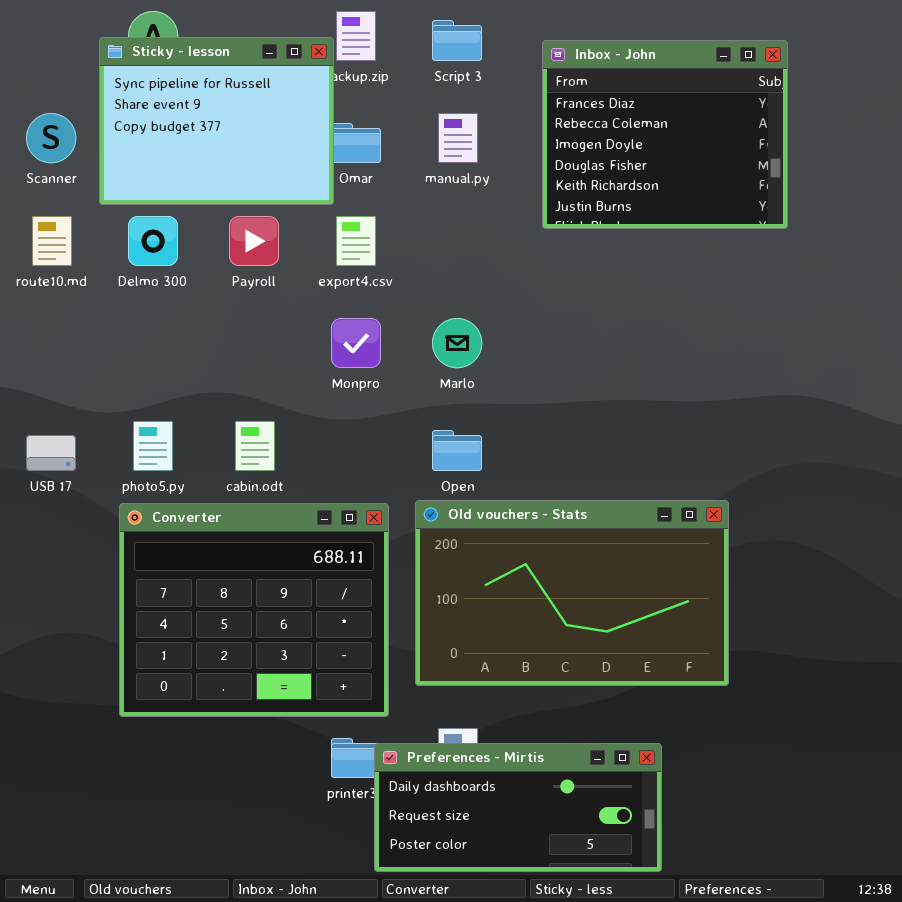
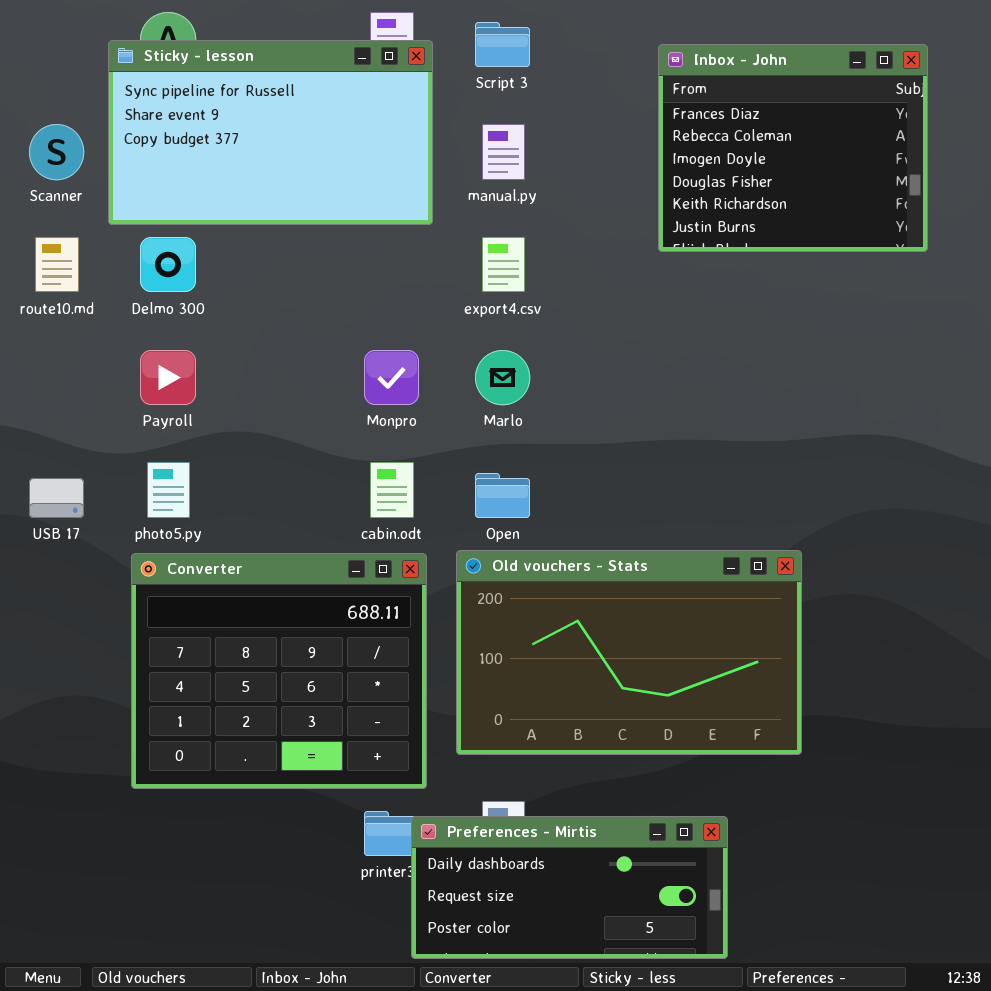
Sticky - lesson: [99,37,334,205] -> [108,40,433,225], resized
Inbox - John: [542,40,788,229] -> [658,44,928,252], moved
Payroll: [229,216,279,266] -> [140,350,196,405], moved
export4.csv: [336,216,376,266] -> [482,237,525,292], moved
cabin.odt: [235,421,275,471] -> [370,462,414,518], moved

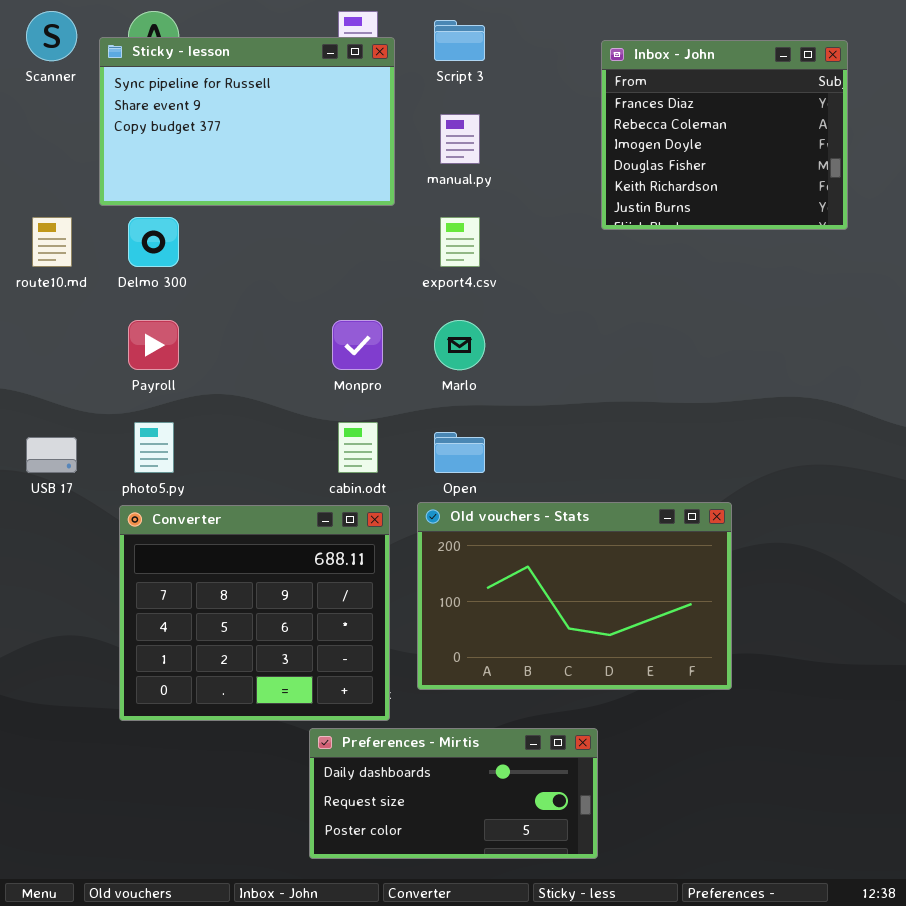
Scanner: [29,124,84,180] -> [26,11,77,61], moved
Preferences - Mirtis: [411,816,728,959] -> [309,728,598,859], moved

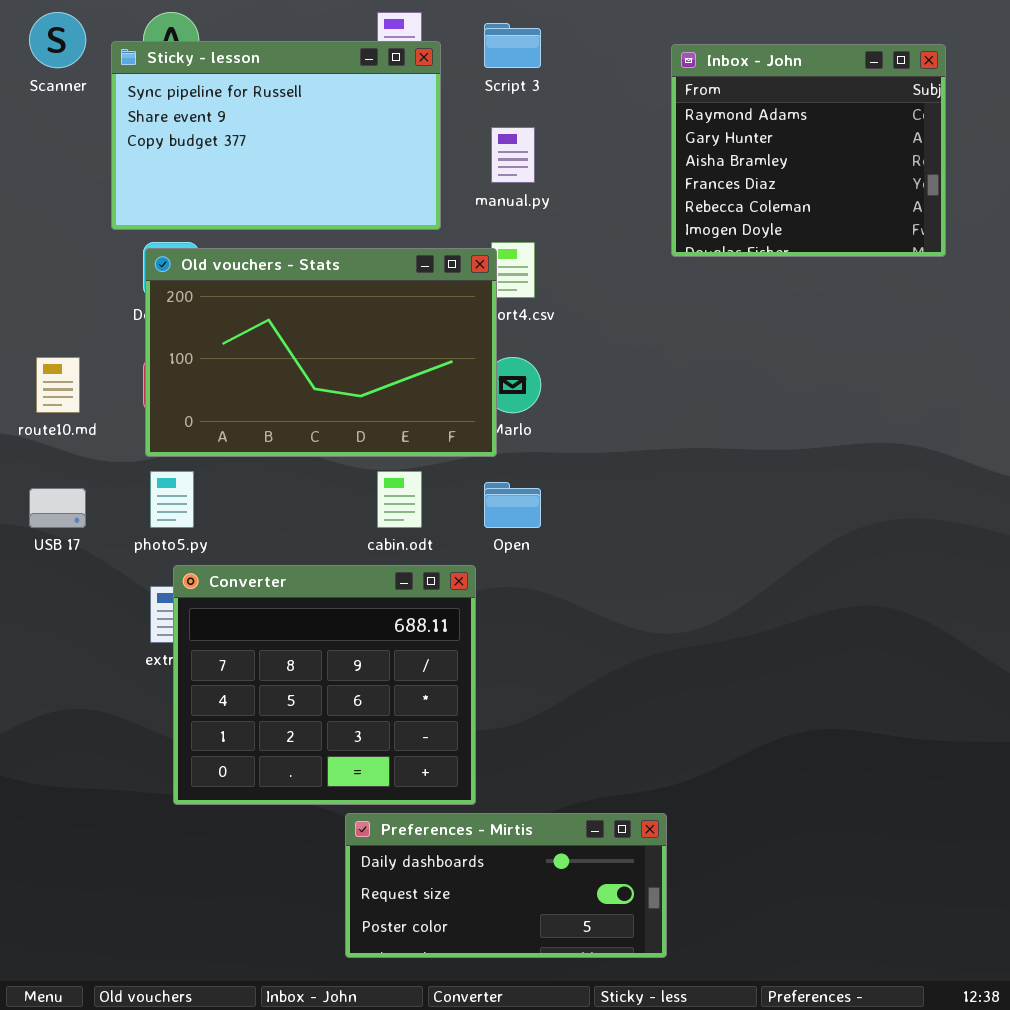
Inbox - John: [601,40,848,230] -> [671,44,946,257], scrolled up 3 rows
route10.md: [32,217,72,267] -> [36,357,80,413], moved
Old vouchers - Stats: [417,502,732,690] -> [145,248,497,457], moved
Converter: [119,505,390,721] -> [173,565,476,805], moved

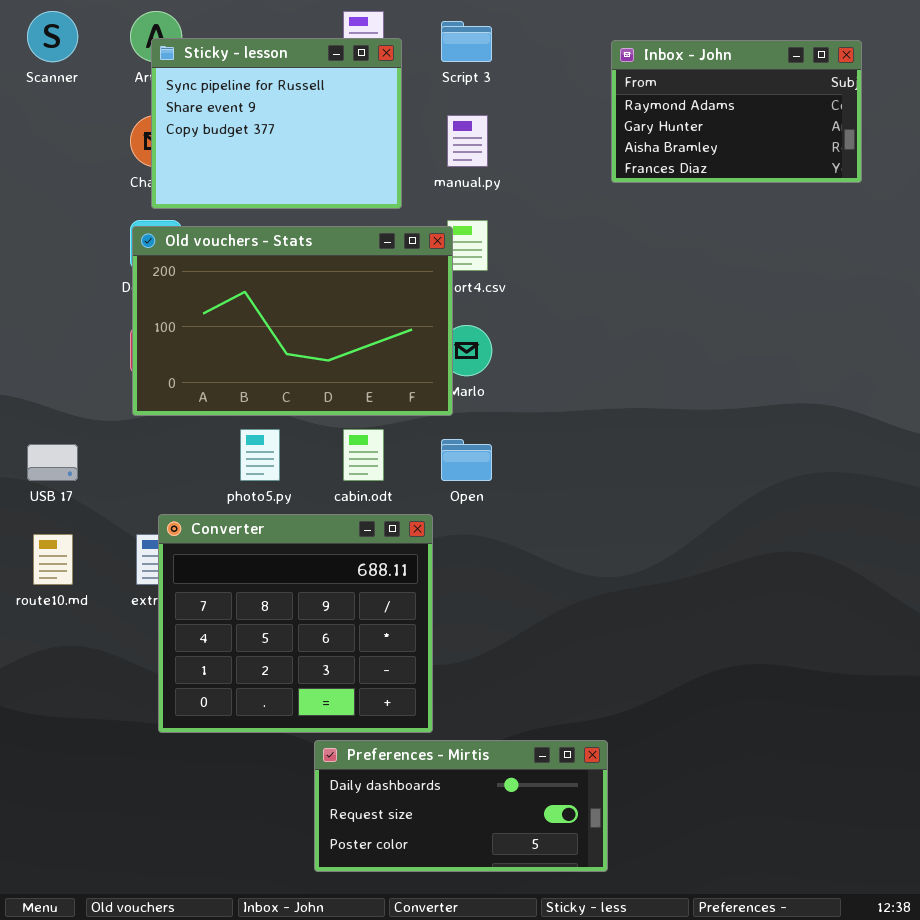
Sticky - lesson: [111,41,441,230] -> [151,38,402,209], resized
Inbox - John: [671,44,946,257] -> [611,40,862,183], resized
route10.md: [36,357,80,413] -> [33,534,73,585], moved
photo5.py: [150,471,194,528] -> [240,429,280,481], moved

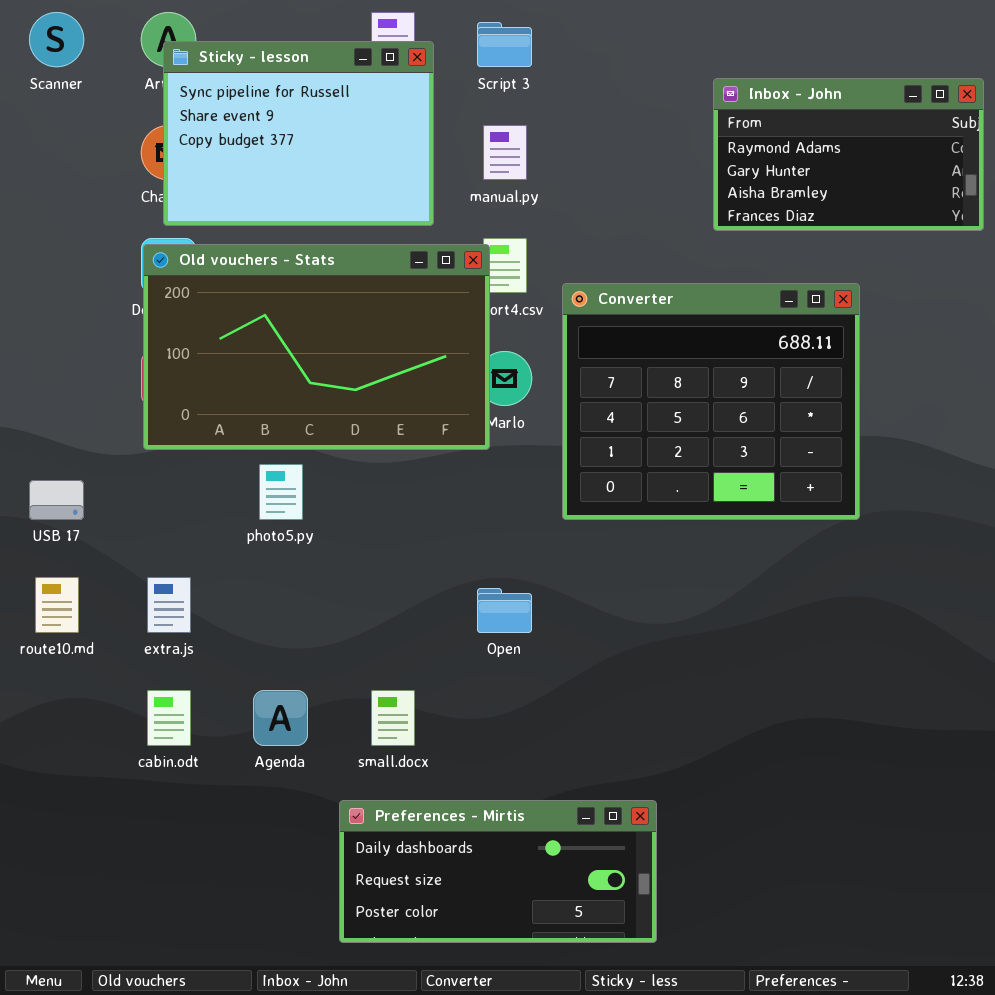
Inbox - John: [611,40,862,183] -> [713,78,984,231], moved
cabin.odt: [343,429,384,481] -> [147,690,191,746], moved
Open: [441,439,492,481] -> [477,588,532,633], moved
Converter: [158,514,433,733] -> [562,283,860,520], moved

